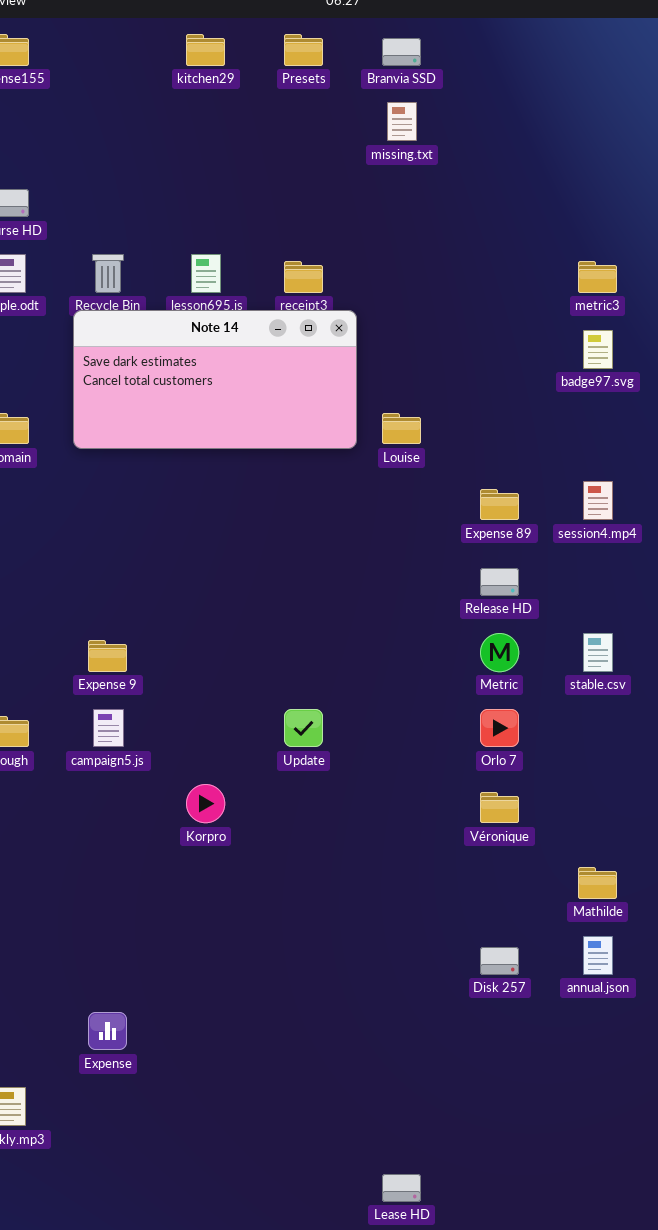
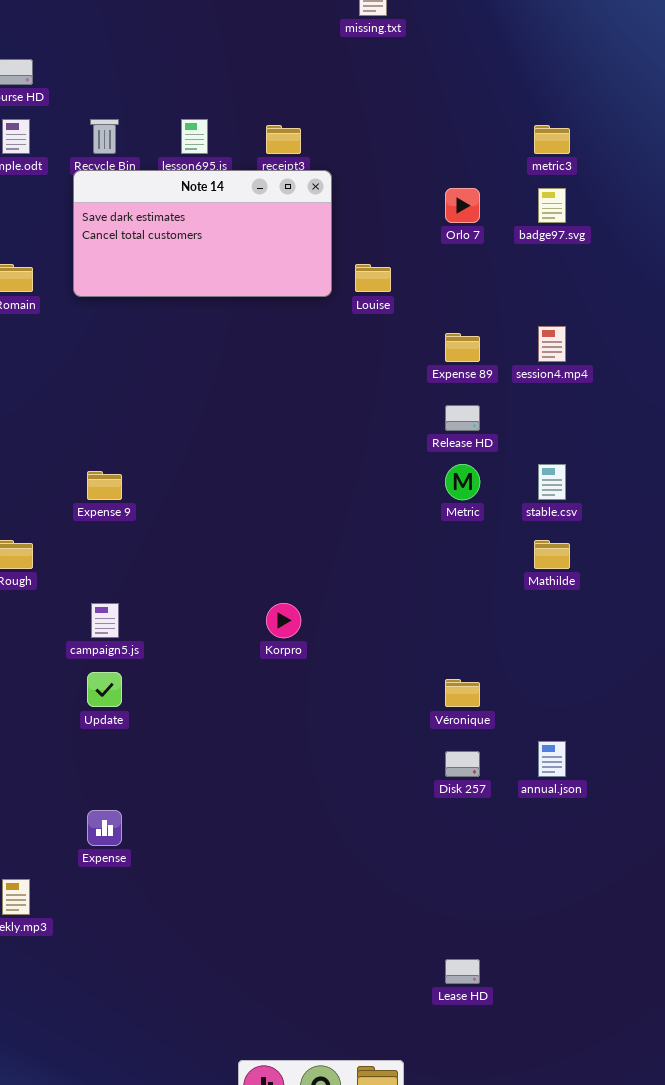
campaign5.js: [93,709,124,747] -> [91,603,119,638], moved
Update: [284,709,323,747] -> [87,672,122,707], moved
Orlo 7: [480,709,519,747] -> [445,188,480,223], moved
Korpro: [186,784,225,823] -> [266,603,301,638], moved
Véronique: [480,792,519,823] -> [445,679,480,707], moved
Mathilde: [578,867,617,899] -> [534,540,570,569], moved
Lease HD: [382,1174,421,1202] -> [445,959,480,984], moved

